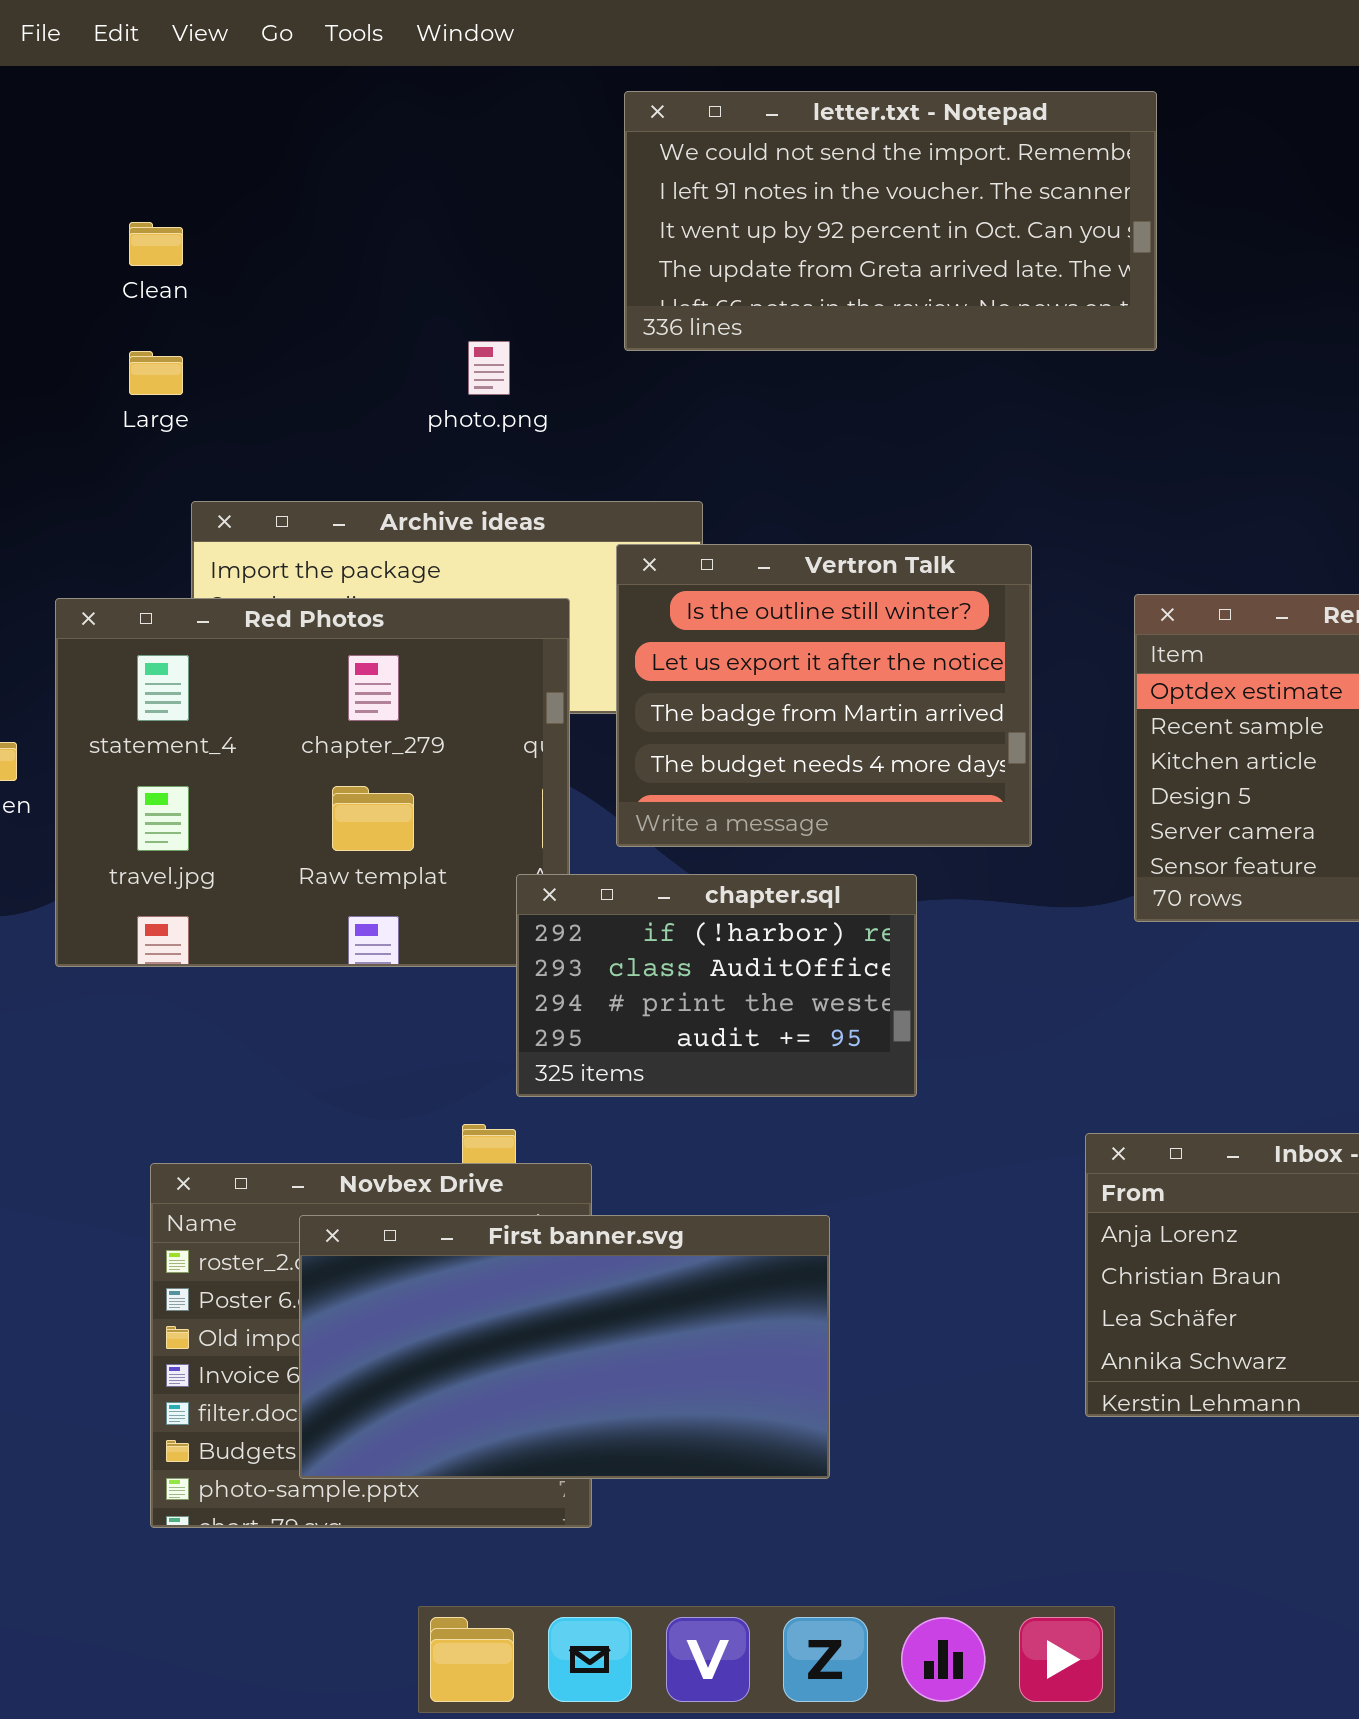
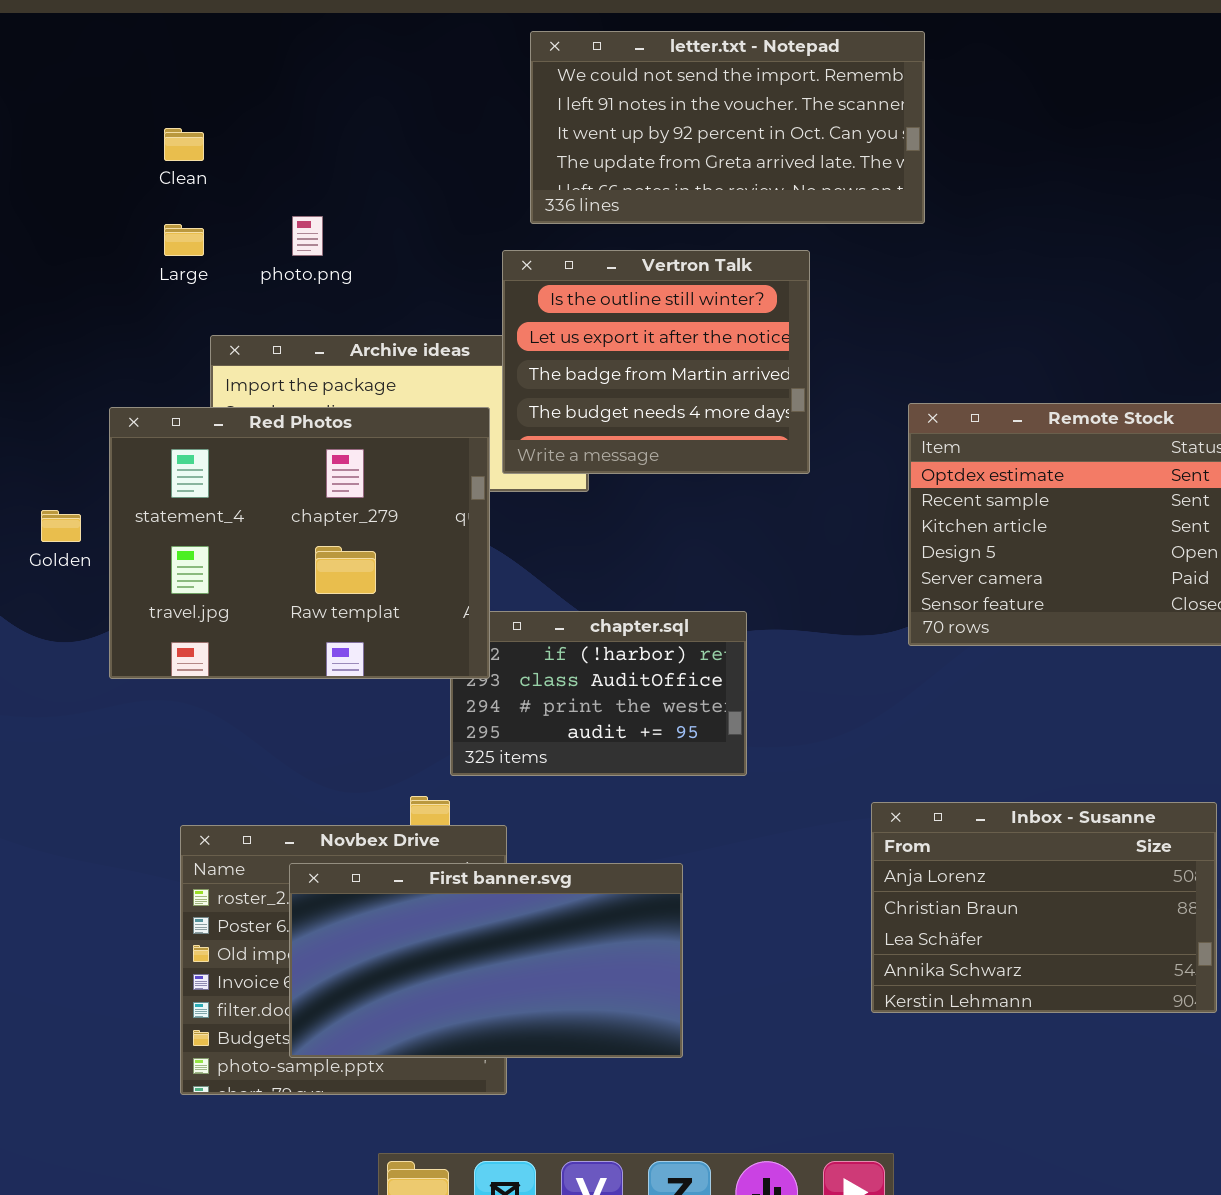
photo.png: [468,341,510,395] -> [292,216,323,256], moved
Vertron Talk: [616,544,1032,847] -> [502,250,810,474], moved
Red Photos: [55,598,570,967] -> [109,407,490,679], raised

